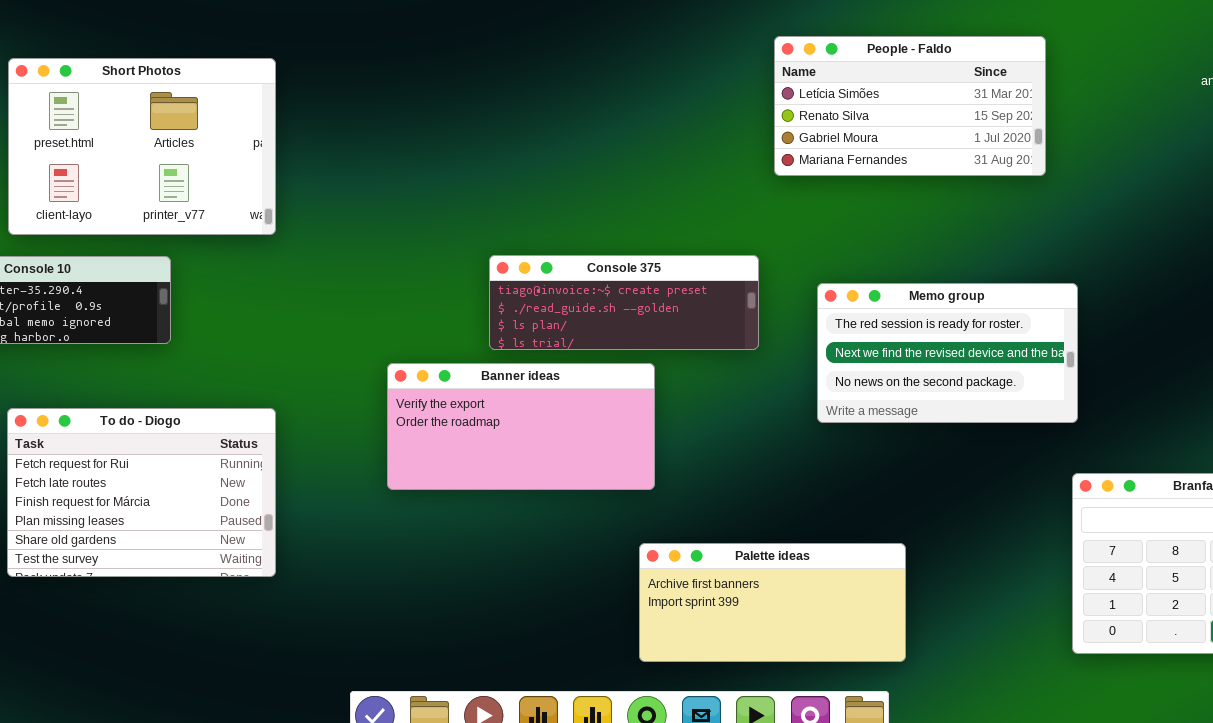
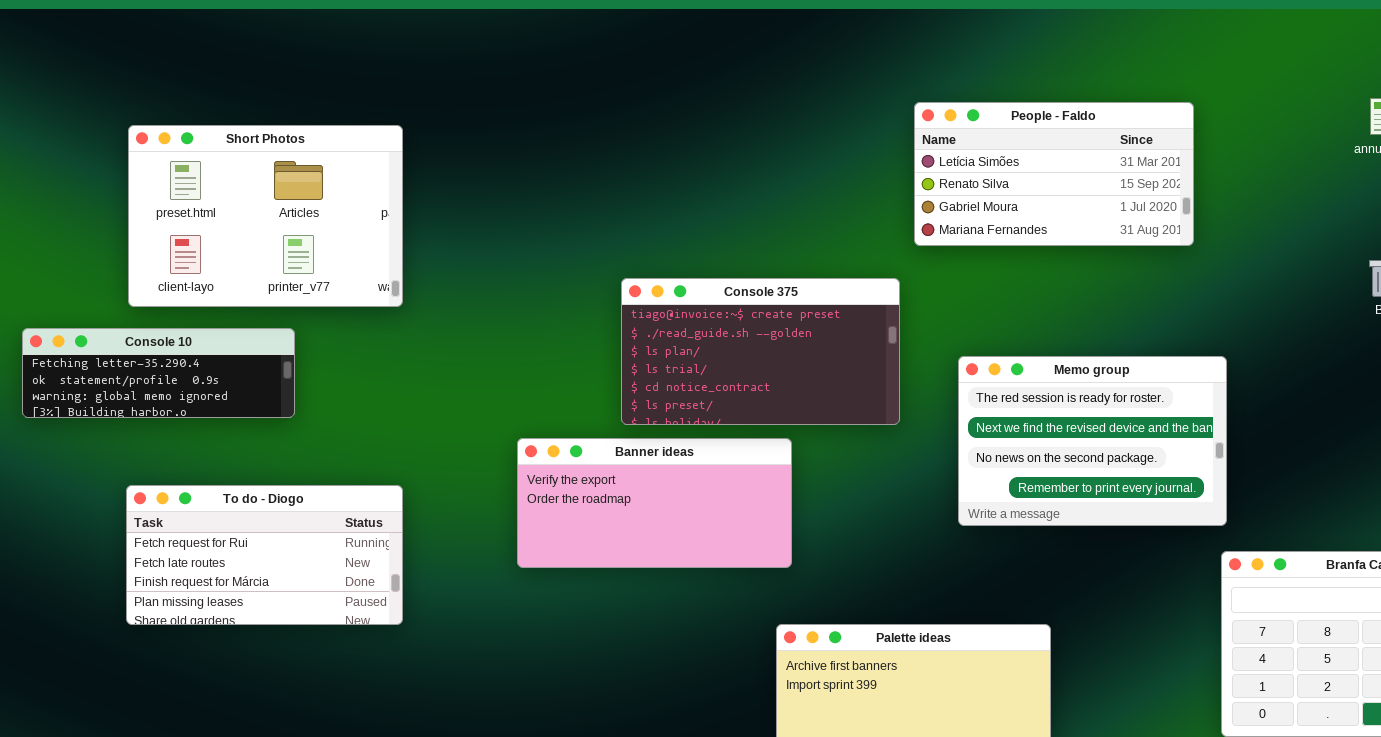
Console 375: [489,255,759,350] -> [621,278,900,425], resized
Memo group: [817,283,1078,423] -> [958,356,1227,526], resized
To do - Diogo: [7,408,276,577] -> [126,485,403,625], resized

